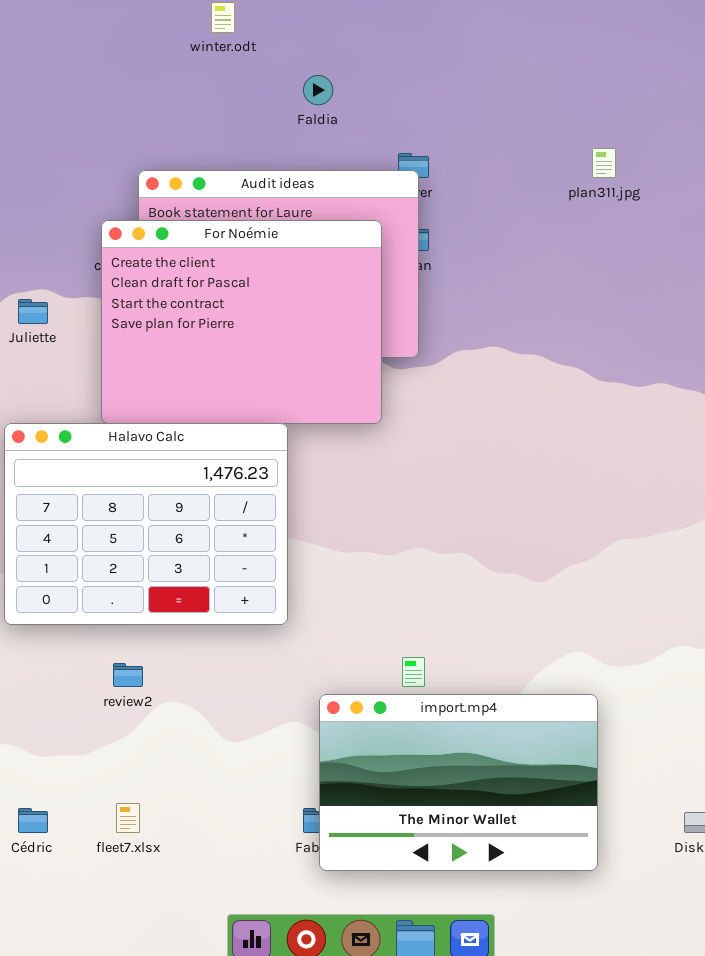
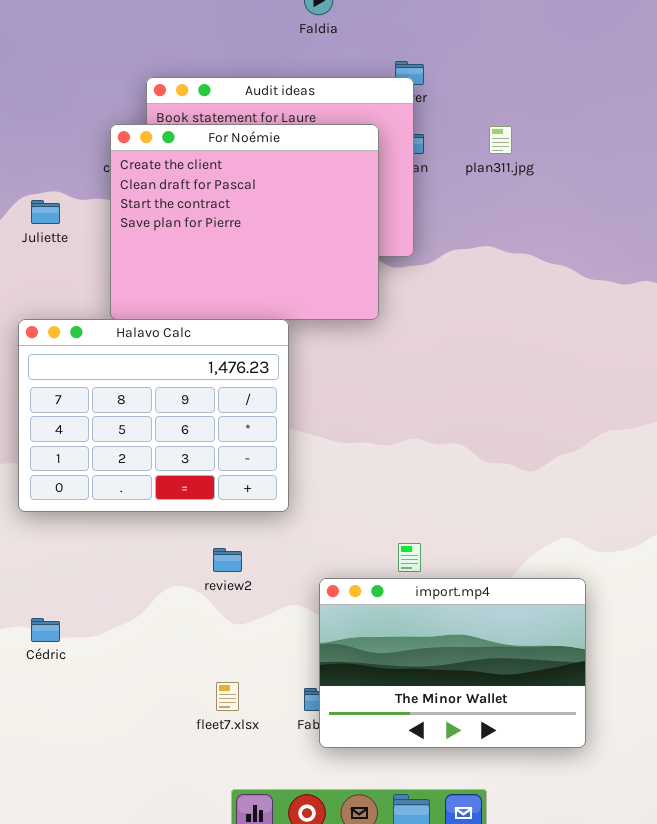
plan311.jpg: [592,148,616,178] -> [489,126,512,154], moved
review2: [113,663,143,687] -> [213,548,242,572], moved
fleet7.xlsx: [116,803,140,833] -> [216,682,239,711], moved
Cédric: [18,808,48,833] -> [31,618,60,642], moved

